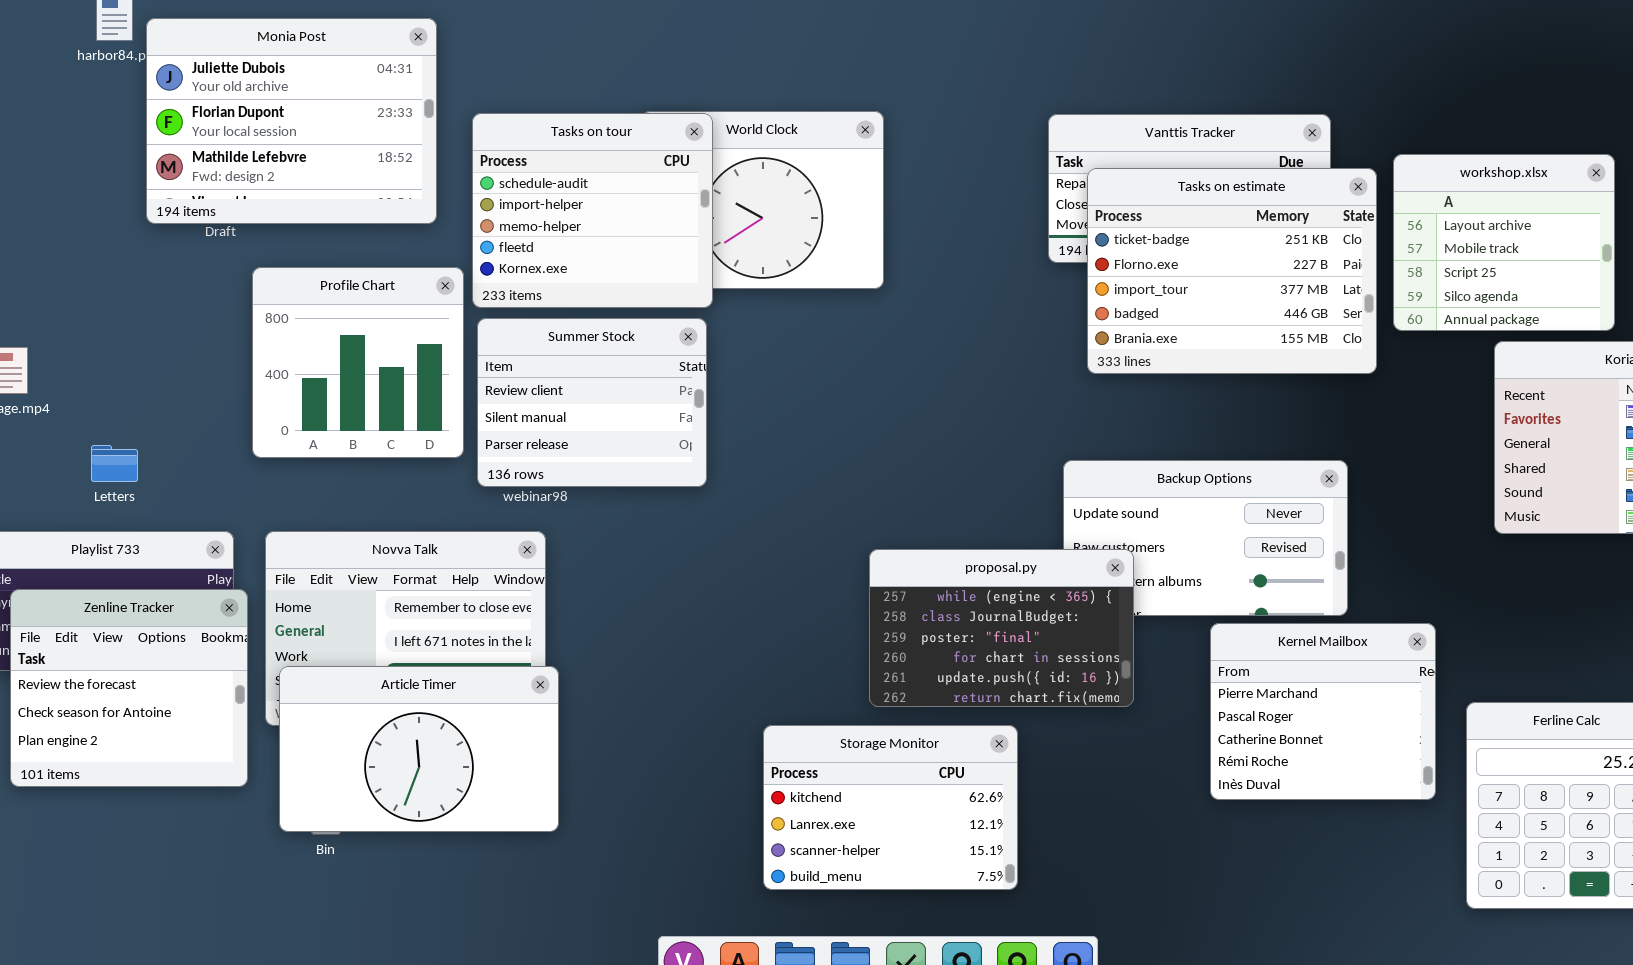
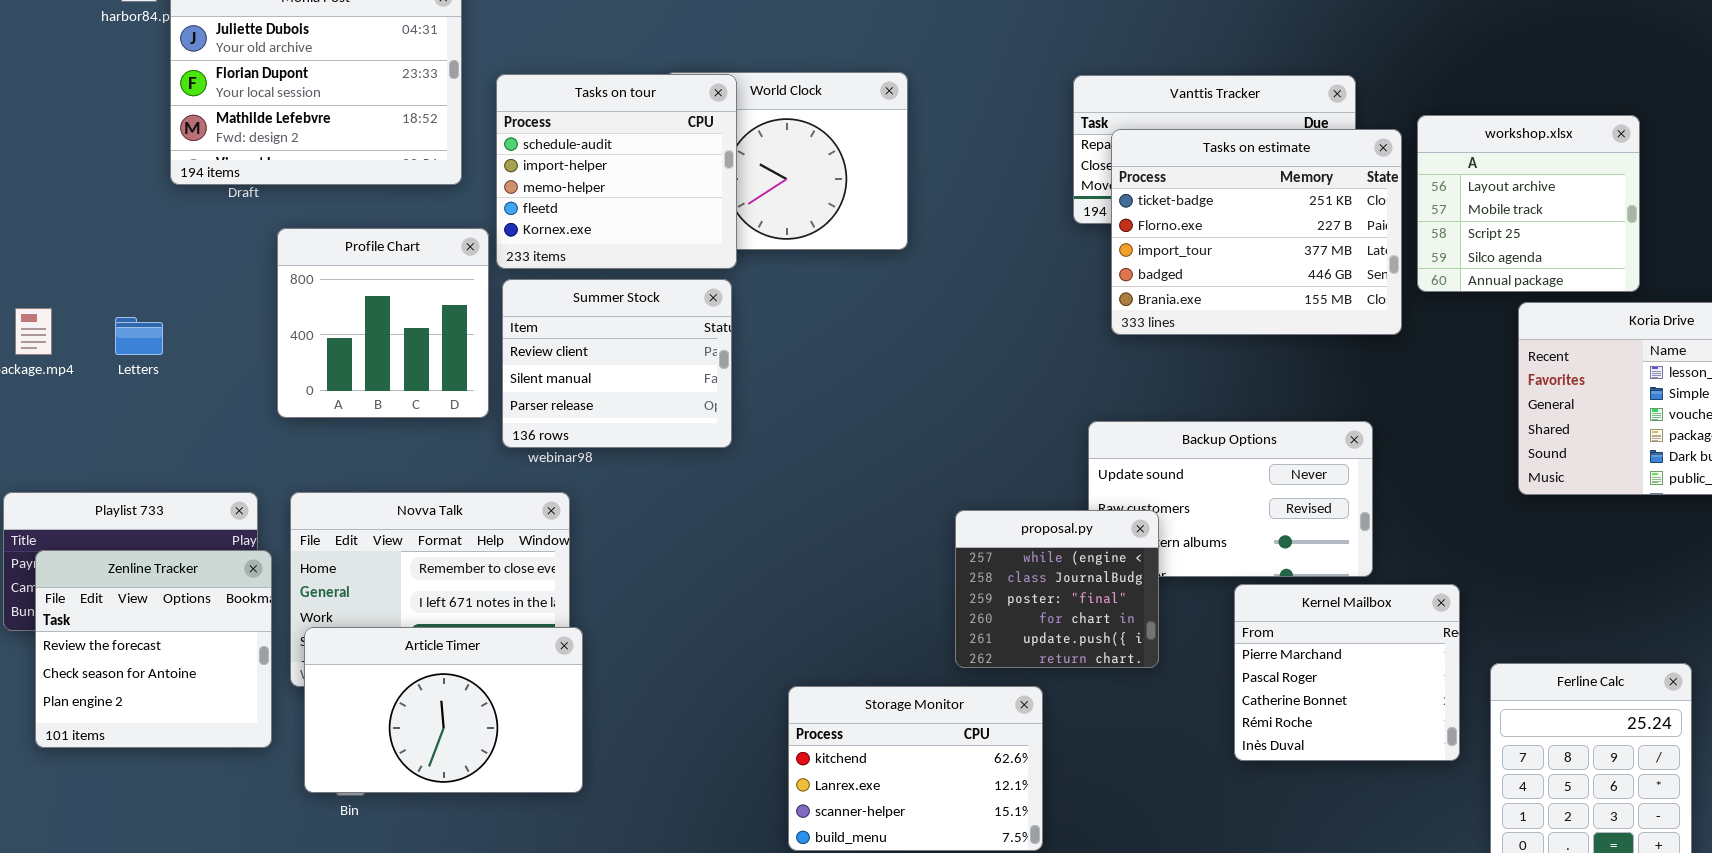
Letters: [91,445,138,482] -> [115,317,163,355], moved
proposal.py: [869,549,1134,707] -> [955,510,1159,668], resized

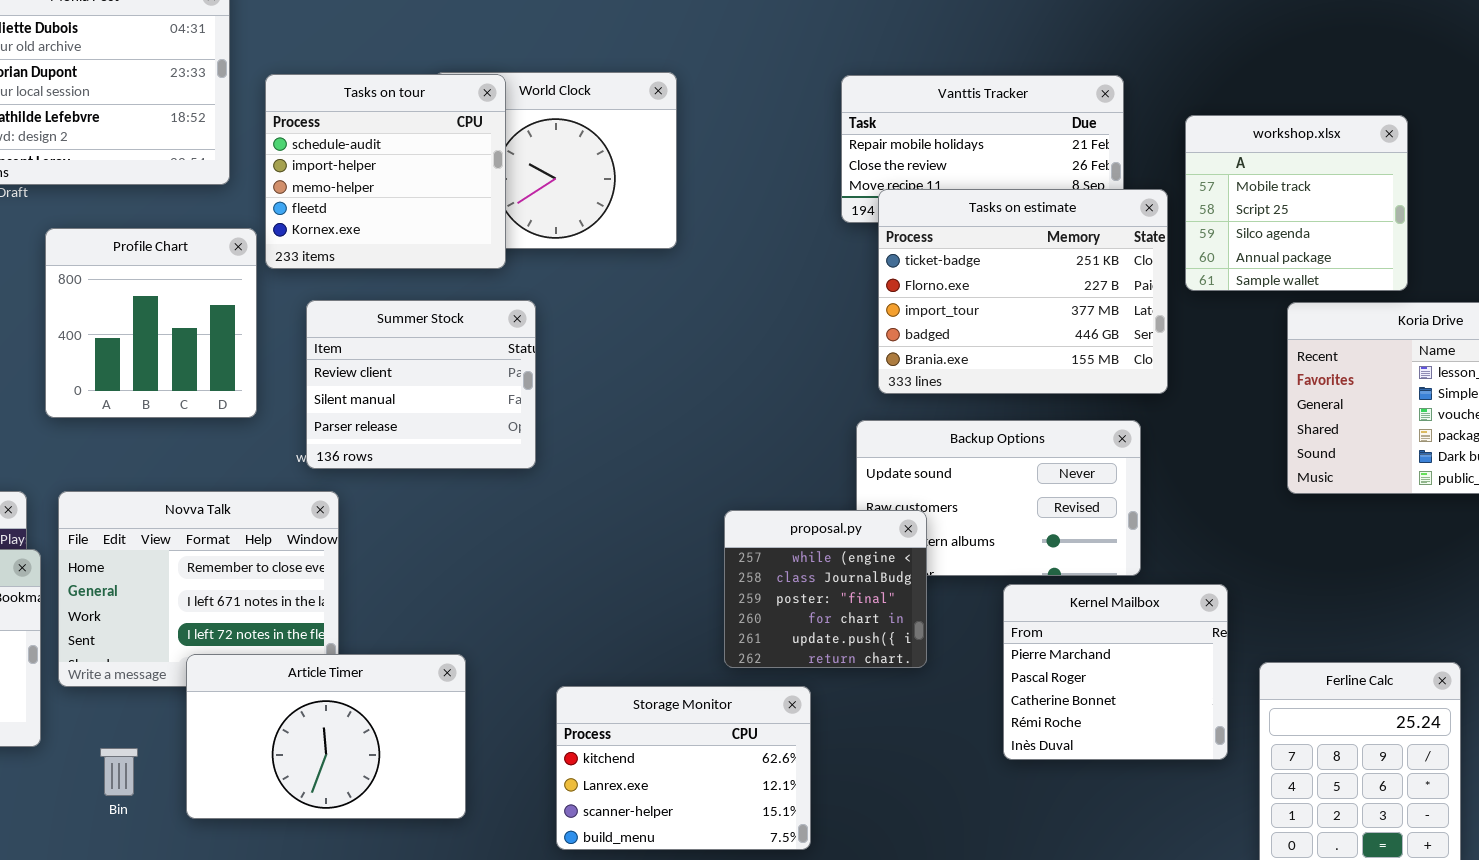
workshop.xlsx: [1417,115,1640,292] -> [1185,115,1408,291], scrolled down 1 row
Tasks on estimate: [1111,129,1402,335] -> [878,189,1168,394], moved
Summer Stock: [502,279,732,448] -> [306,300,536,469], moved
Article Timer: [304,627,583,793] -> [186,654,466,819], moved

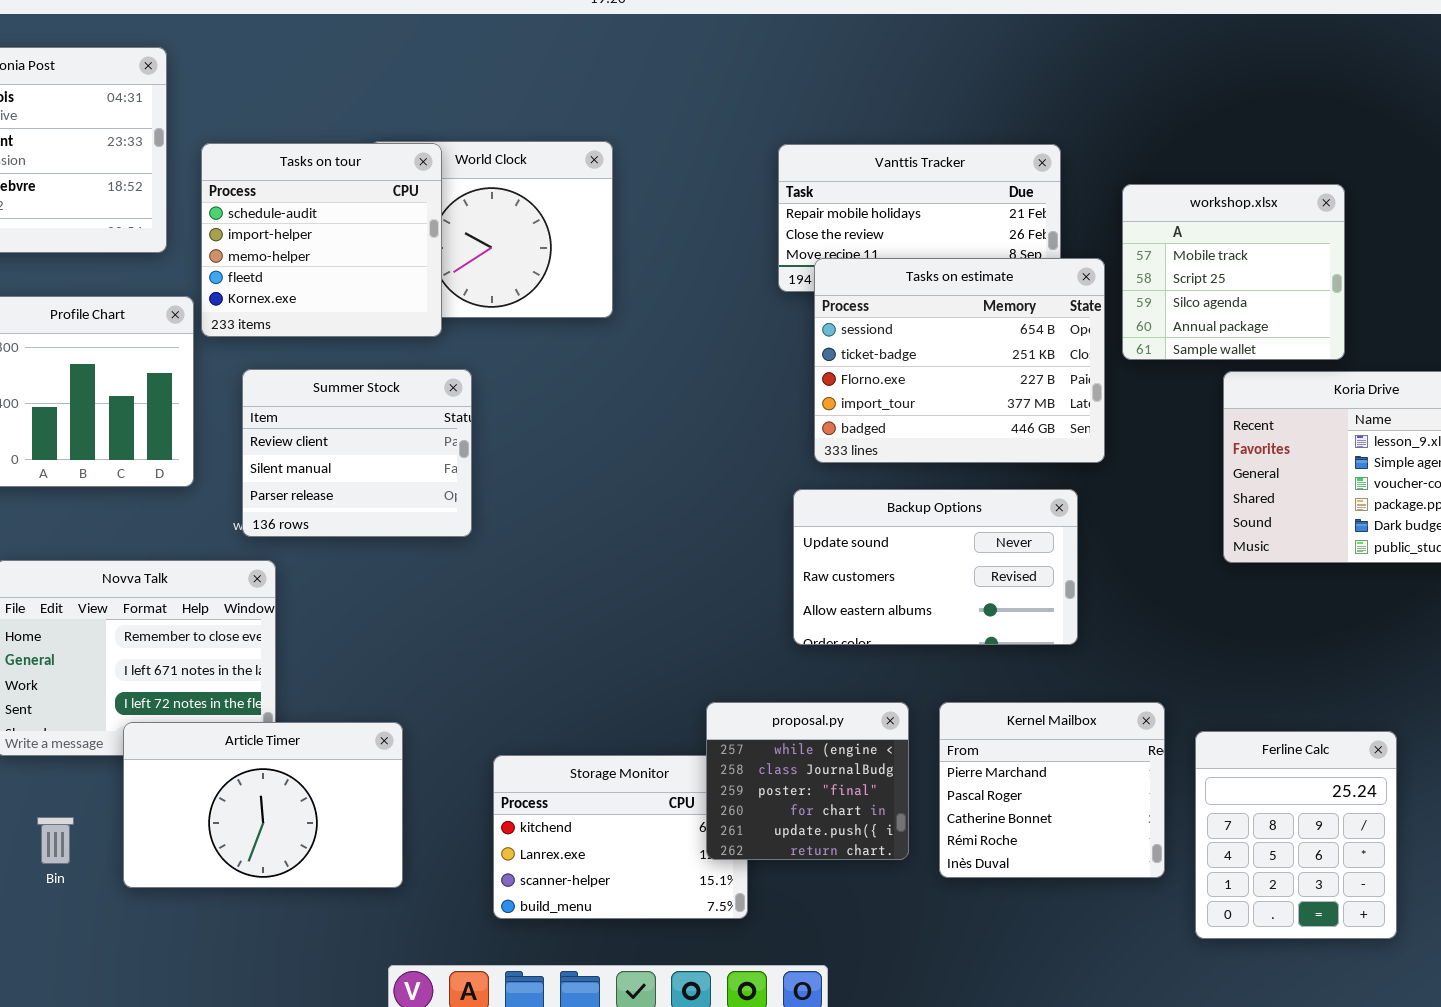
Tasks on estimate: [878,189,1168,394] -> [814,258,1105,463], scrolled up 1 row
proposal.py: [724,510,927,668] -> [706,702,909,860], moved
Kernel Mailbox: [1003,584,1228,760] -> [939,702,1165,878], moved

